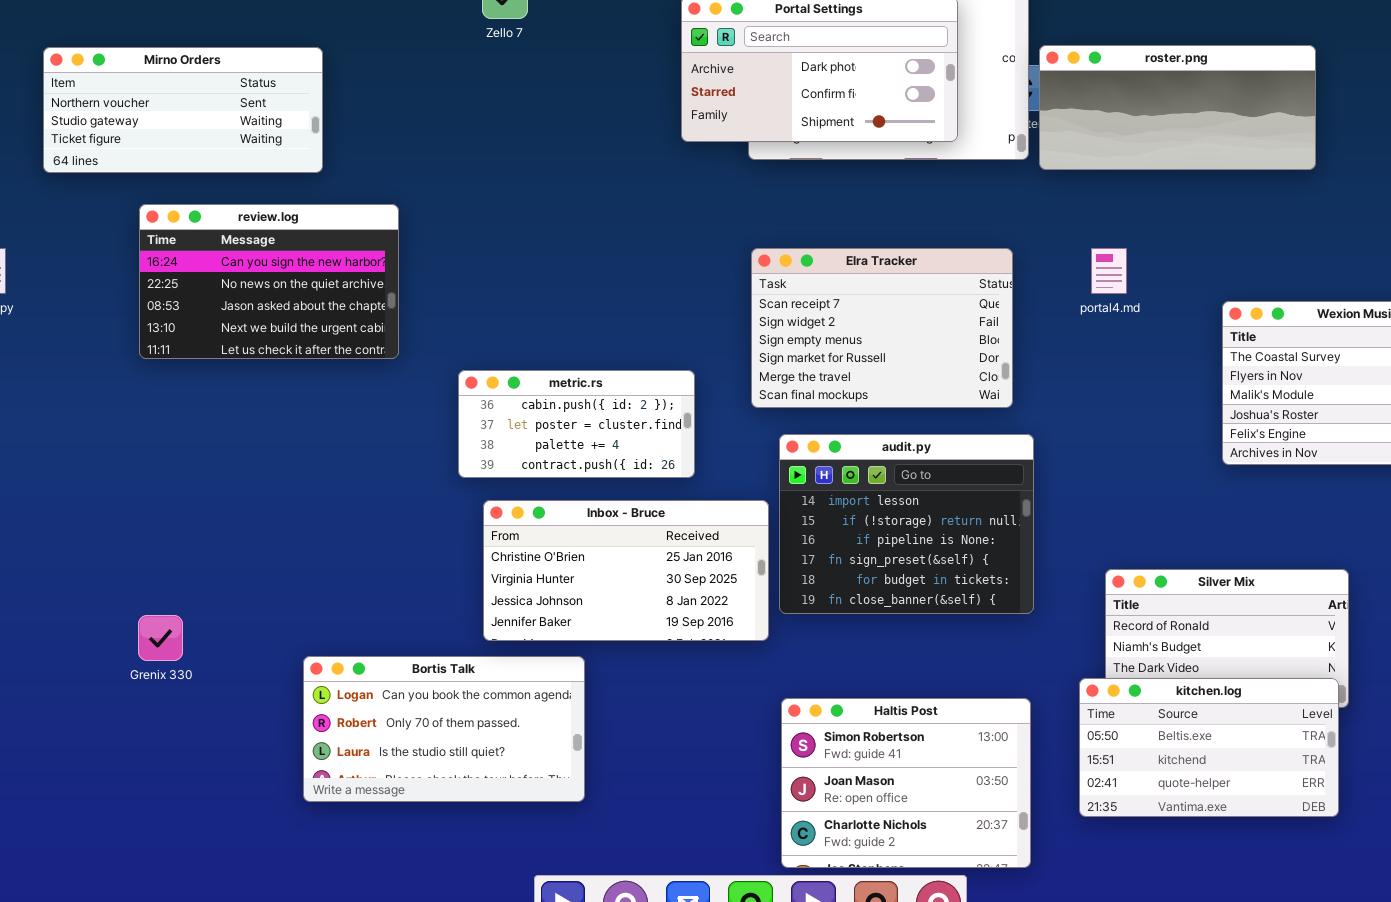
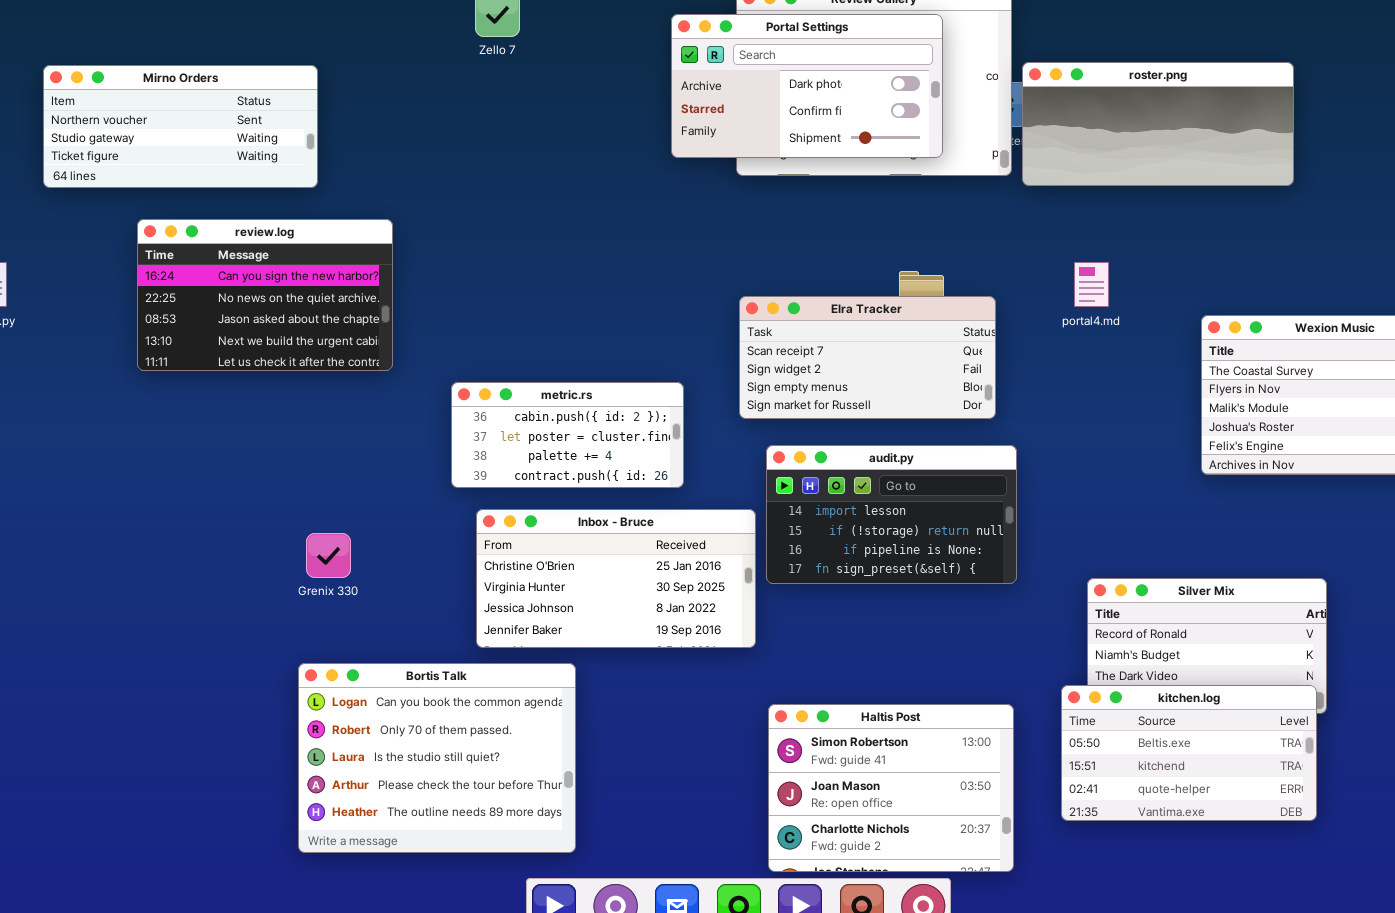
Elra Tracker: [751,248,1013,408] -> [739,296,996,419], resized
audit.py: [779,434,1034,614] -> [766,445,1017,584], resized
Grenix 330: [138,615,183,661] -> [306,533,351,578], moved
Bortis Talk: [303,656,585,802] -> [298,663,576,853], resized

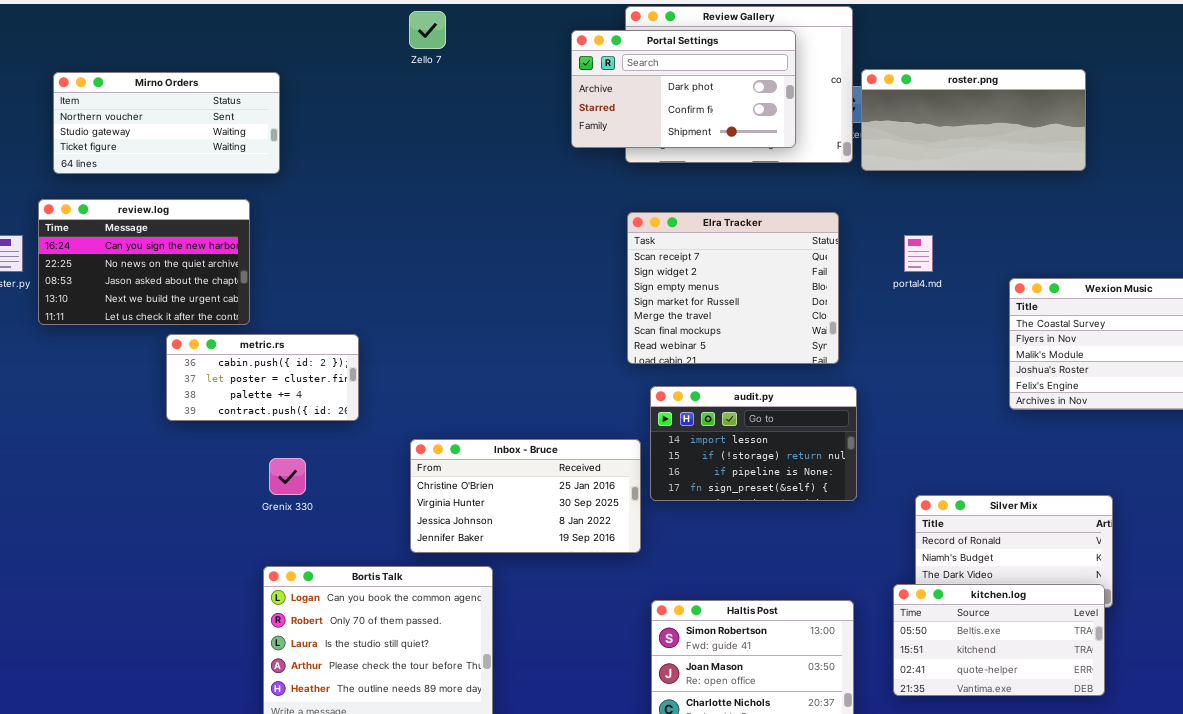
review.log: [137,219,393,371] -> [38,199,250,325], moved
Elra Tracker: [739,296,996,419] -> [627,212,839,364], resized
metric.rs: [451,382,684,488] -> [166,334,359,421], moved

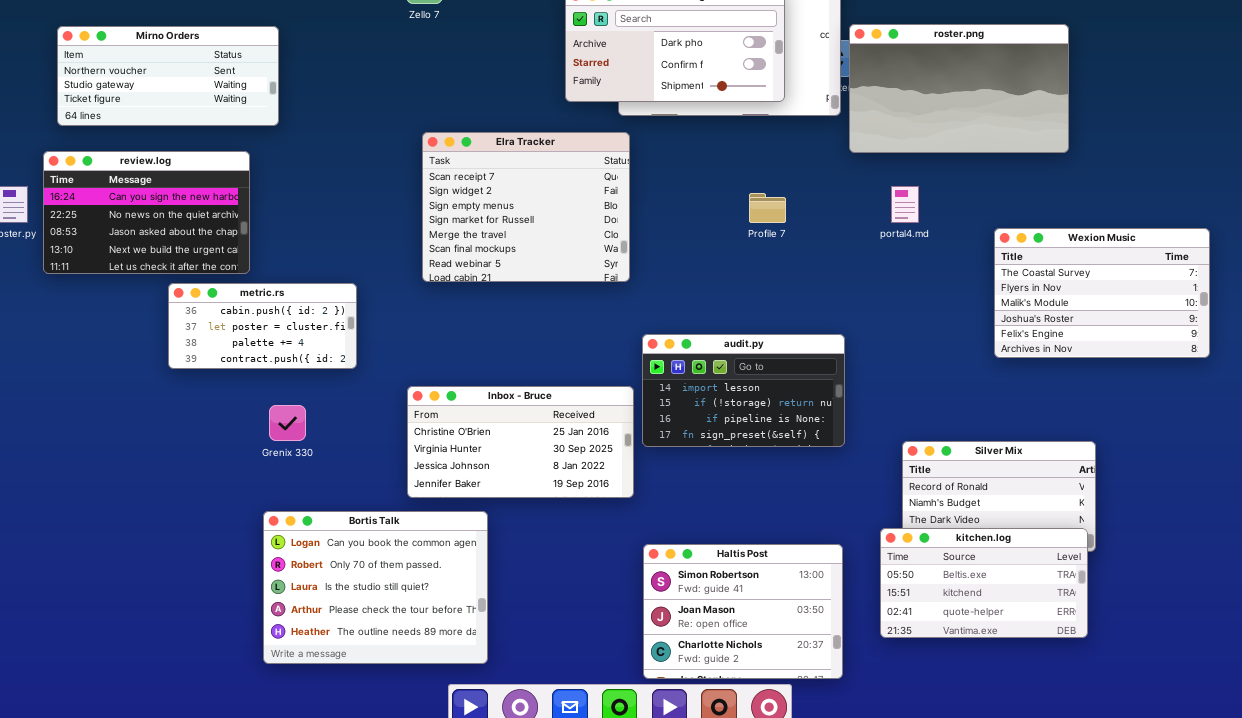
roster.png: [861,69,1086,171] -> [849,24,1069,153], resized
Elra Tracker: [627,212,839,364] -> [422,132,630,282], moved

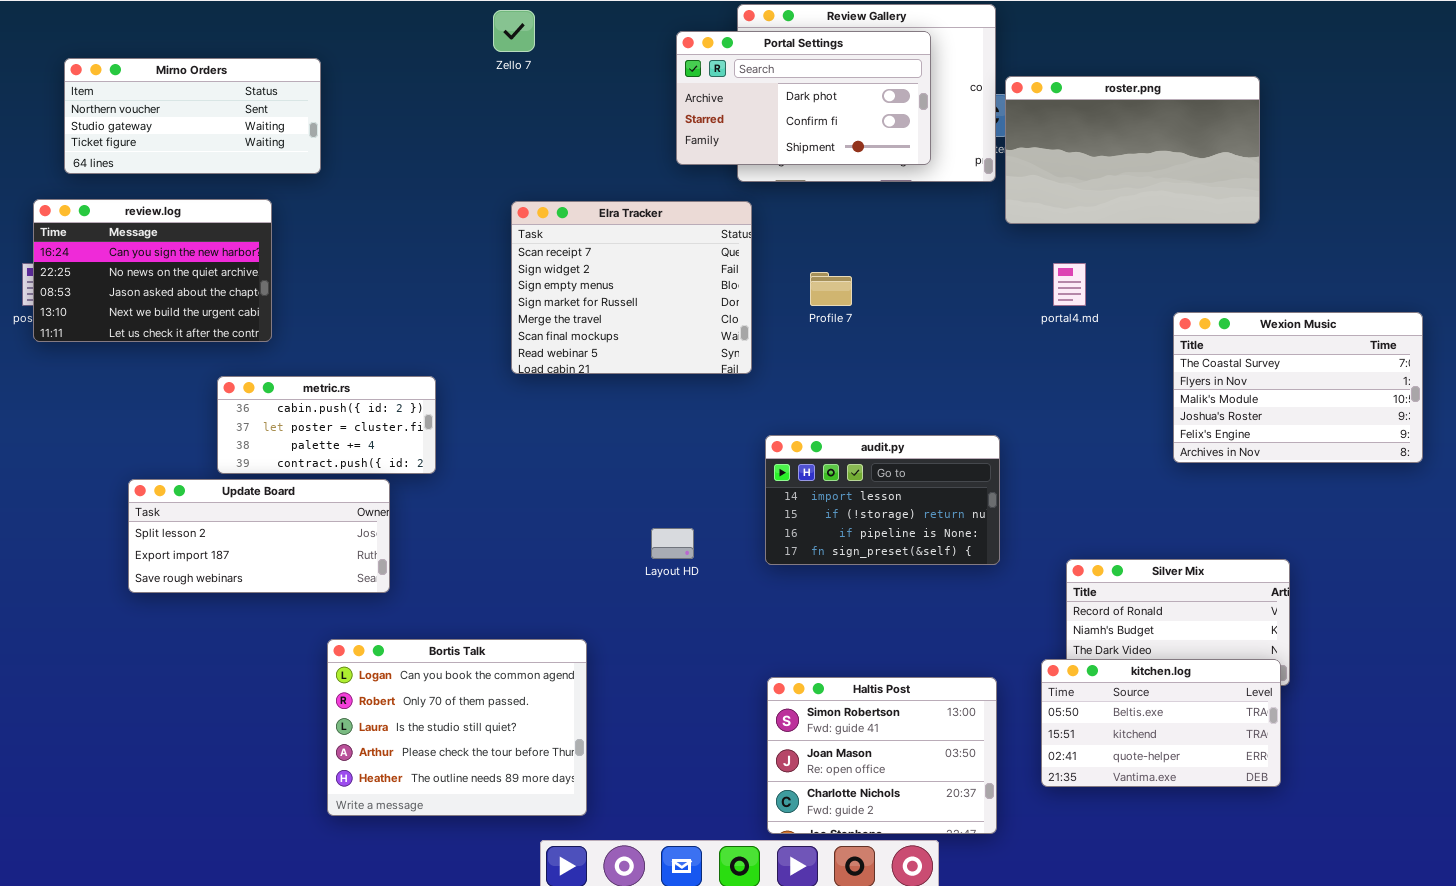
Mirno Orders: [57,26,279,126] -> [64,58,321,174], moved
review.log: [43,151,250,274] -> [33,199,272,342], moved
Profile 7: [749,193,786,223] -> [810,272,852,306], moved
Update Board: none -> [128,479,390,593], opened
Inbox - Bruce: [407,386,634,498] -> none, closed

